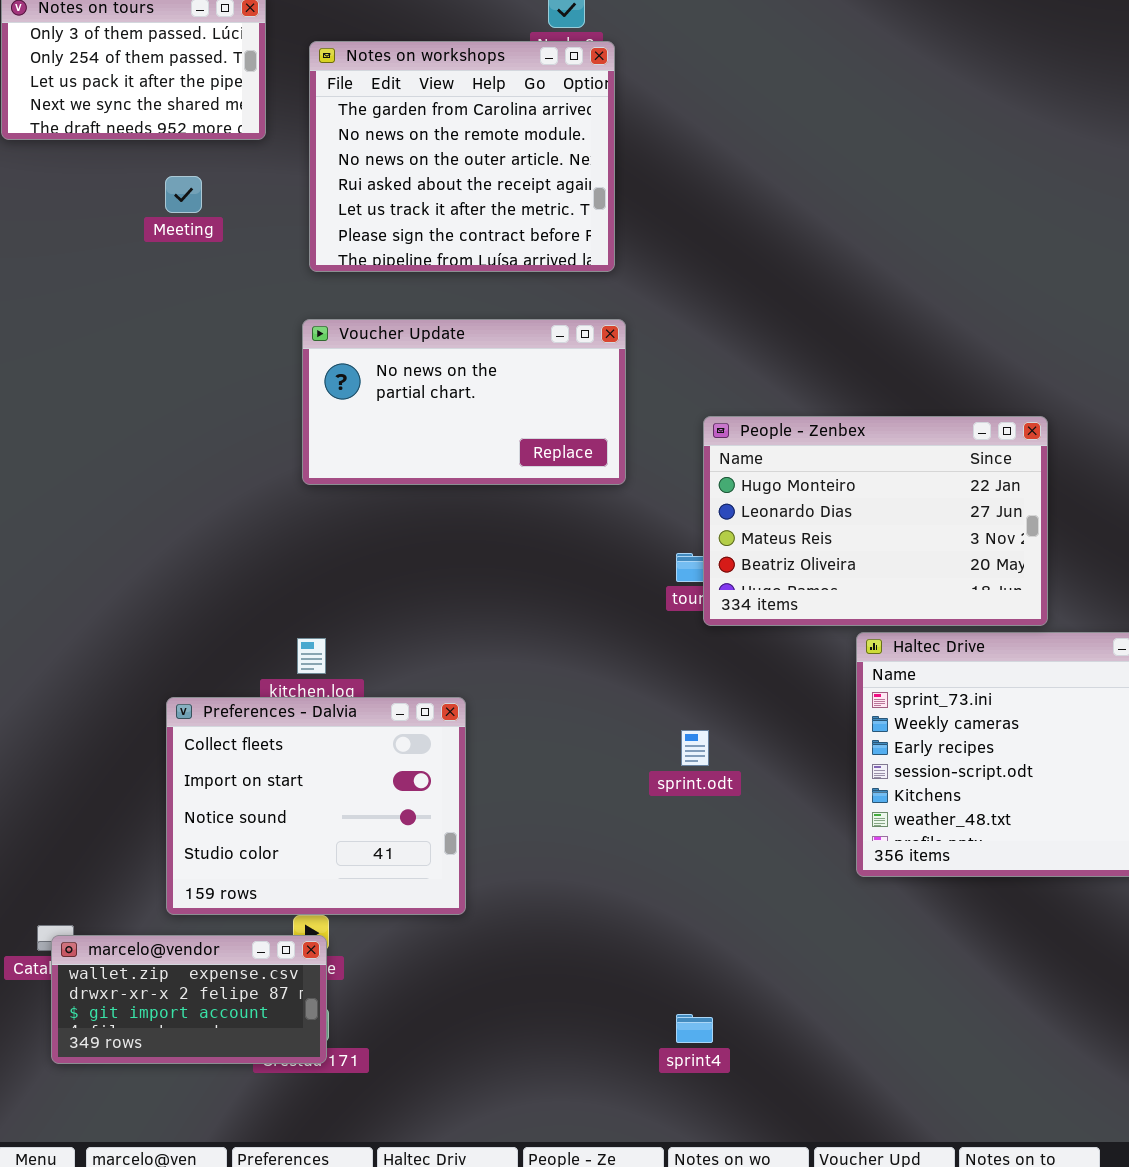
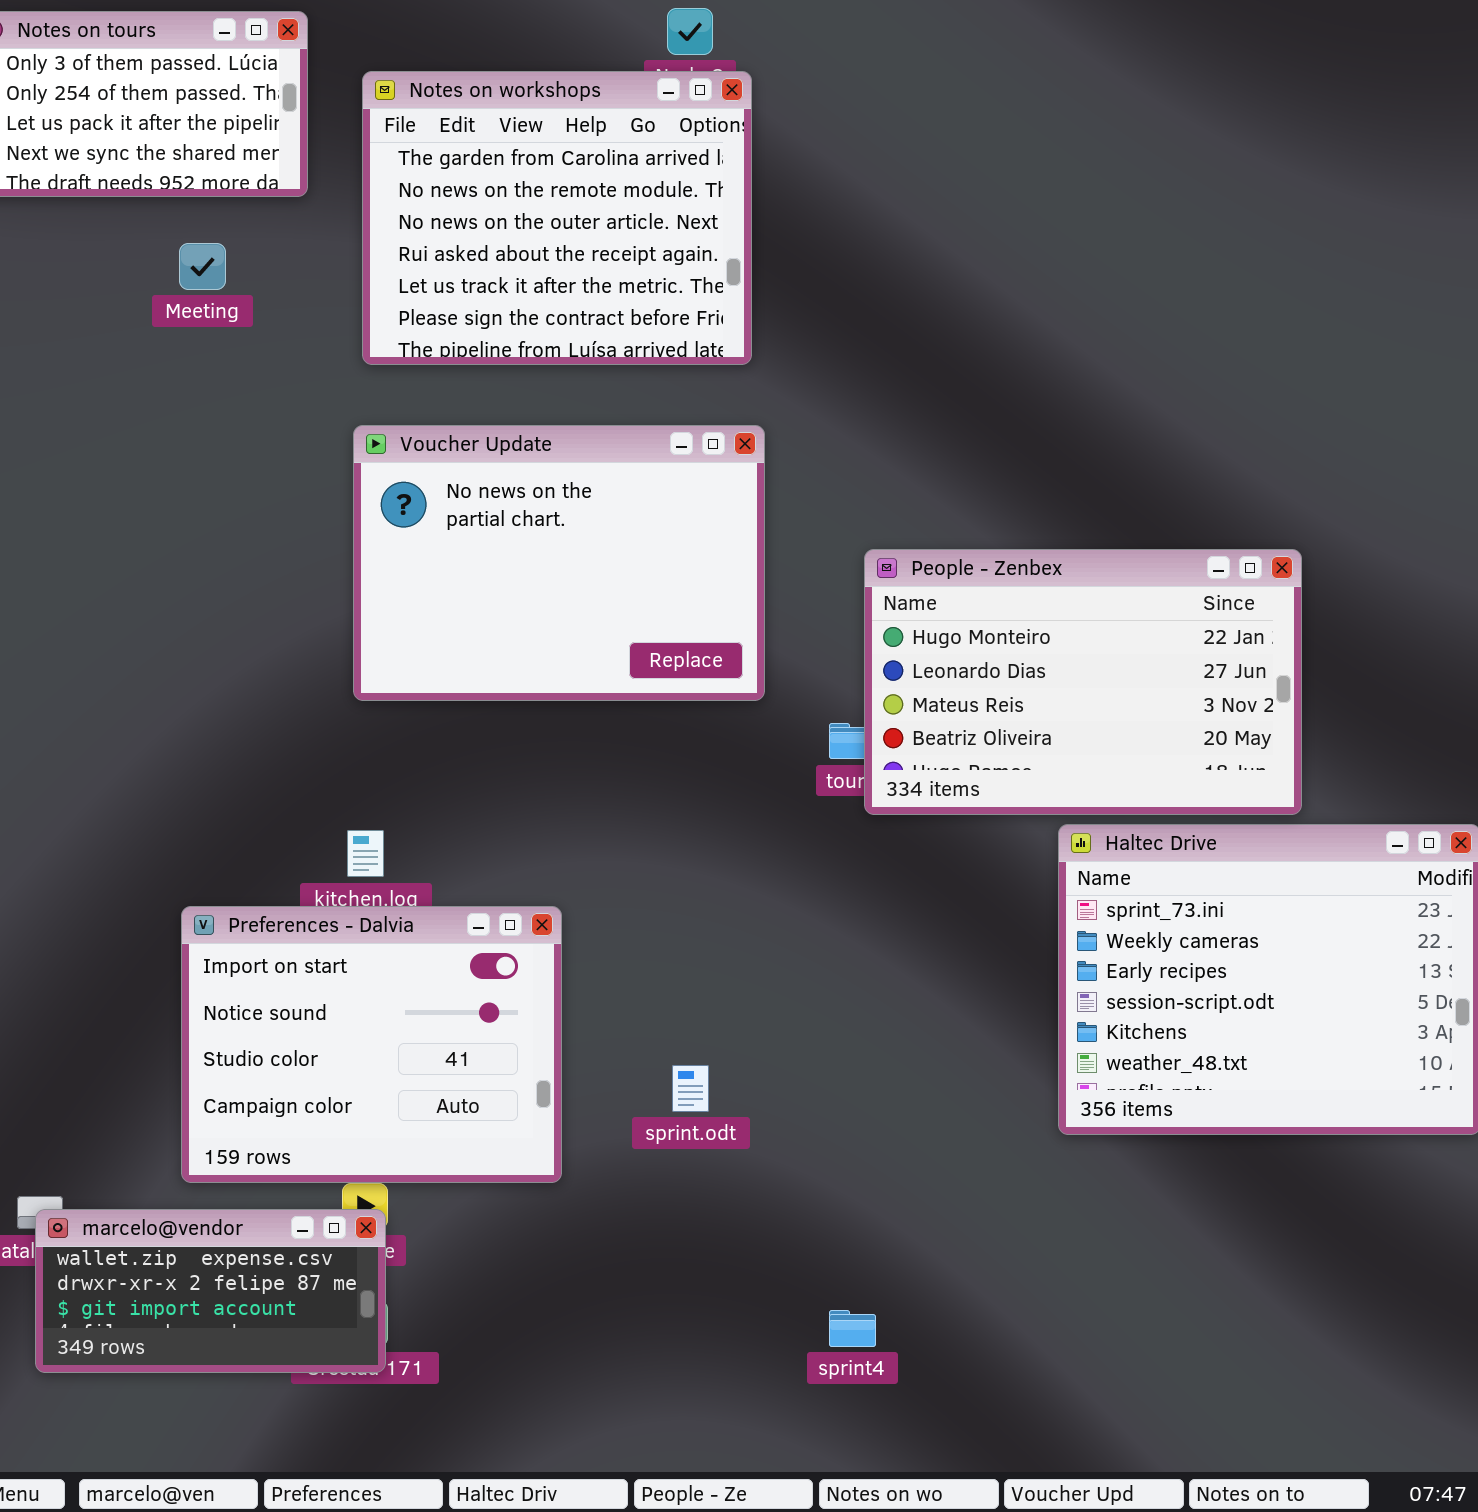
Voucher Update: [302,319,626,485] -> [353,425,765,701], resized
Preferences - Dalvia: [166,697,466,915] -> [181,906,562,1183], scrolled down 1 row
sprint.odt: [681,730,709,766] -> [672,1065,709,1112], moved

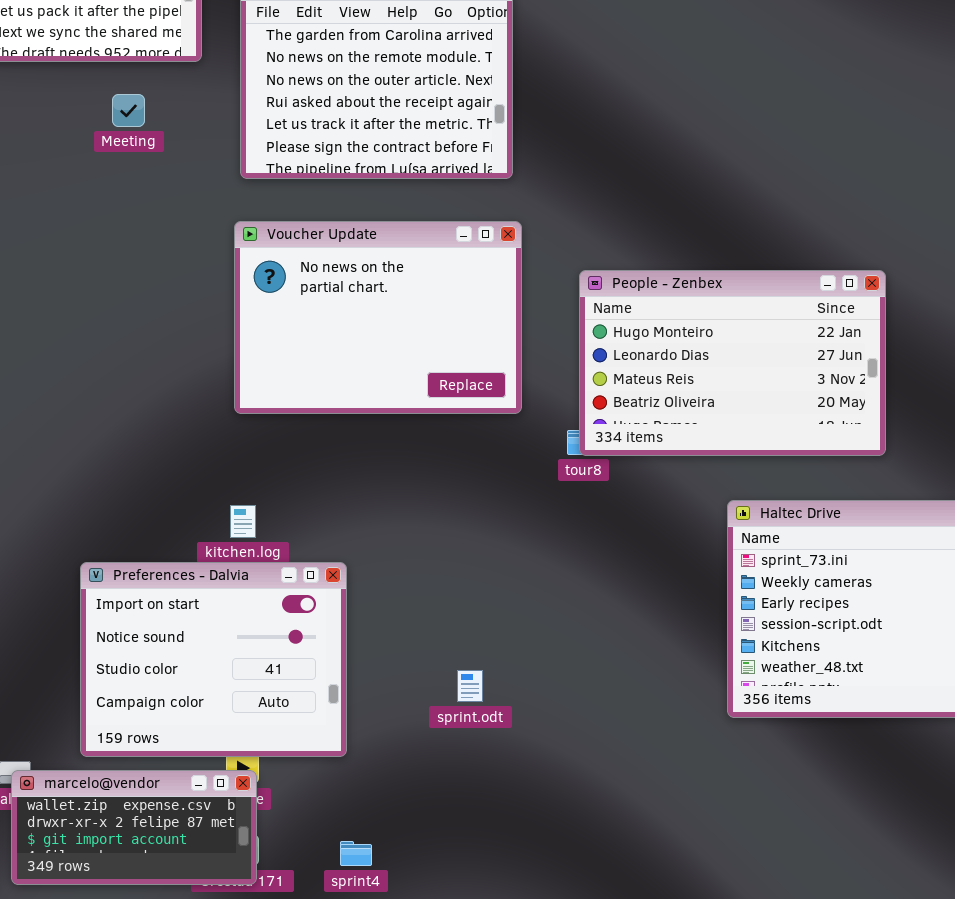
People - Zenbex: [864,549,1302,815] -> [579,270,886,456], moved
Preferences - Dalvia: [181,906,562,1183] -> [80,562,347,757], moved
sprint4: [829,1310,876,1347] -> [340,841,372,866], moved

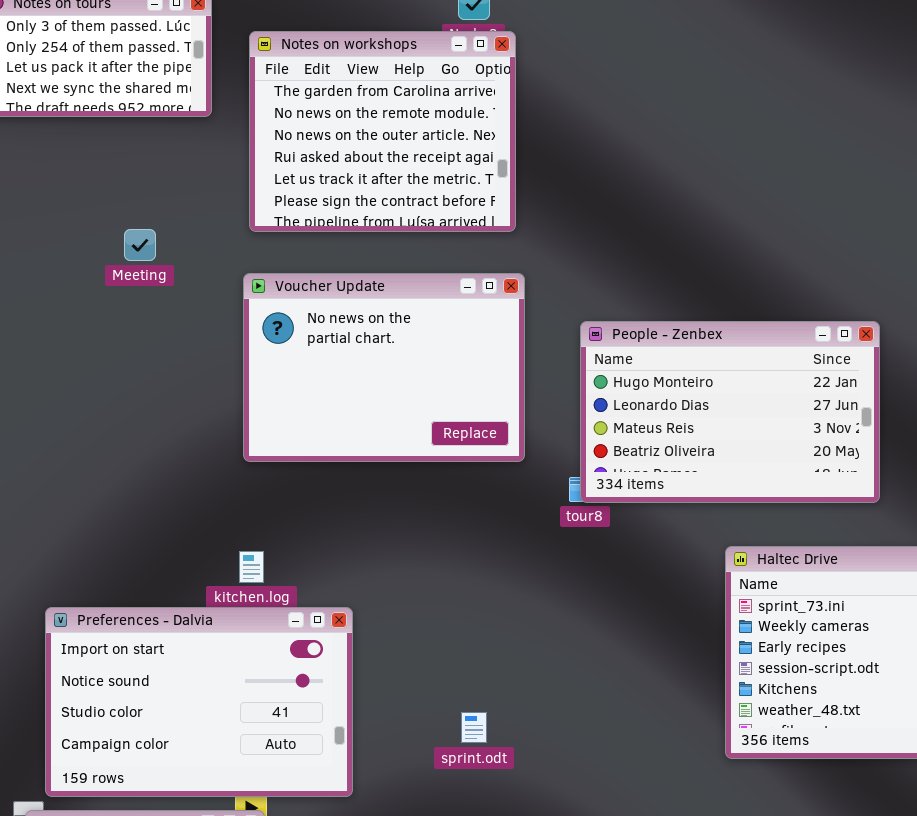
Meeting: [112,94,145,127] -> [124,229,156,261], moved
Preferences - Dalvia: [80,562,347,757] -> [45,607,353,797], resized

